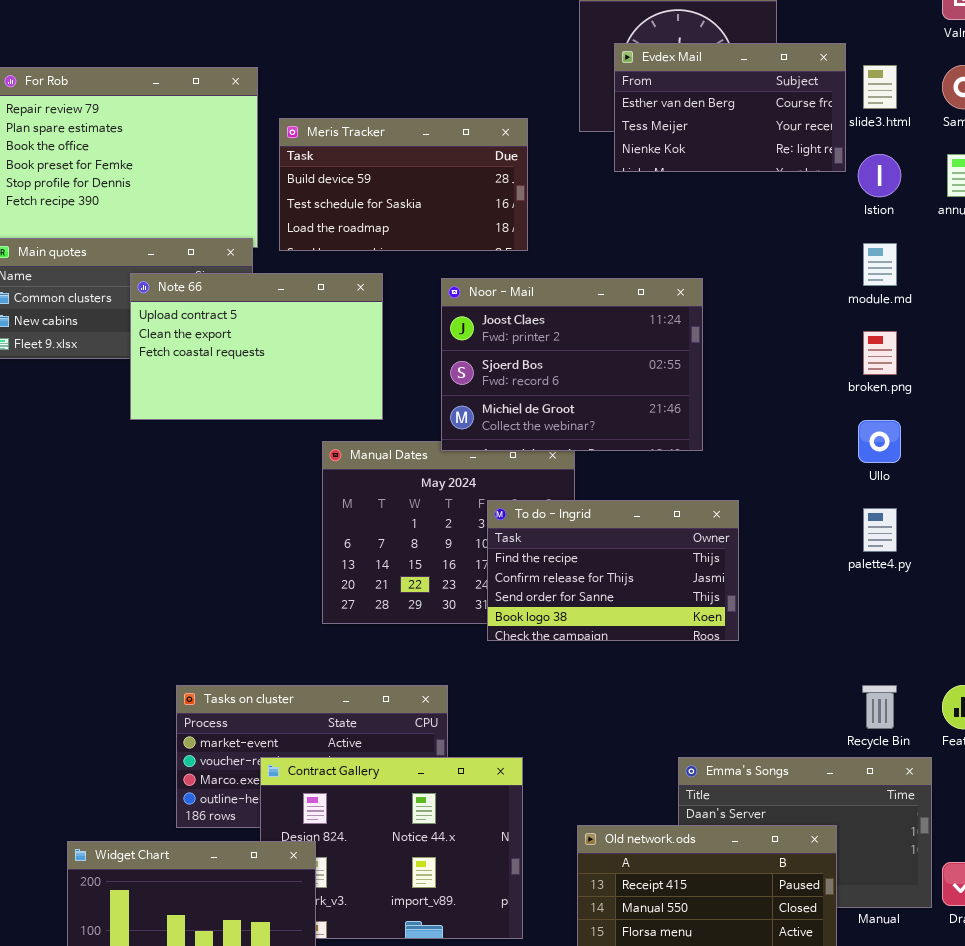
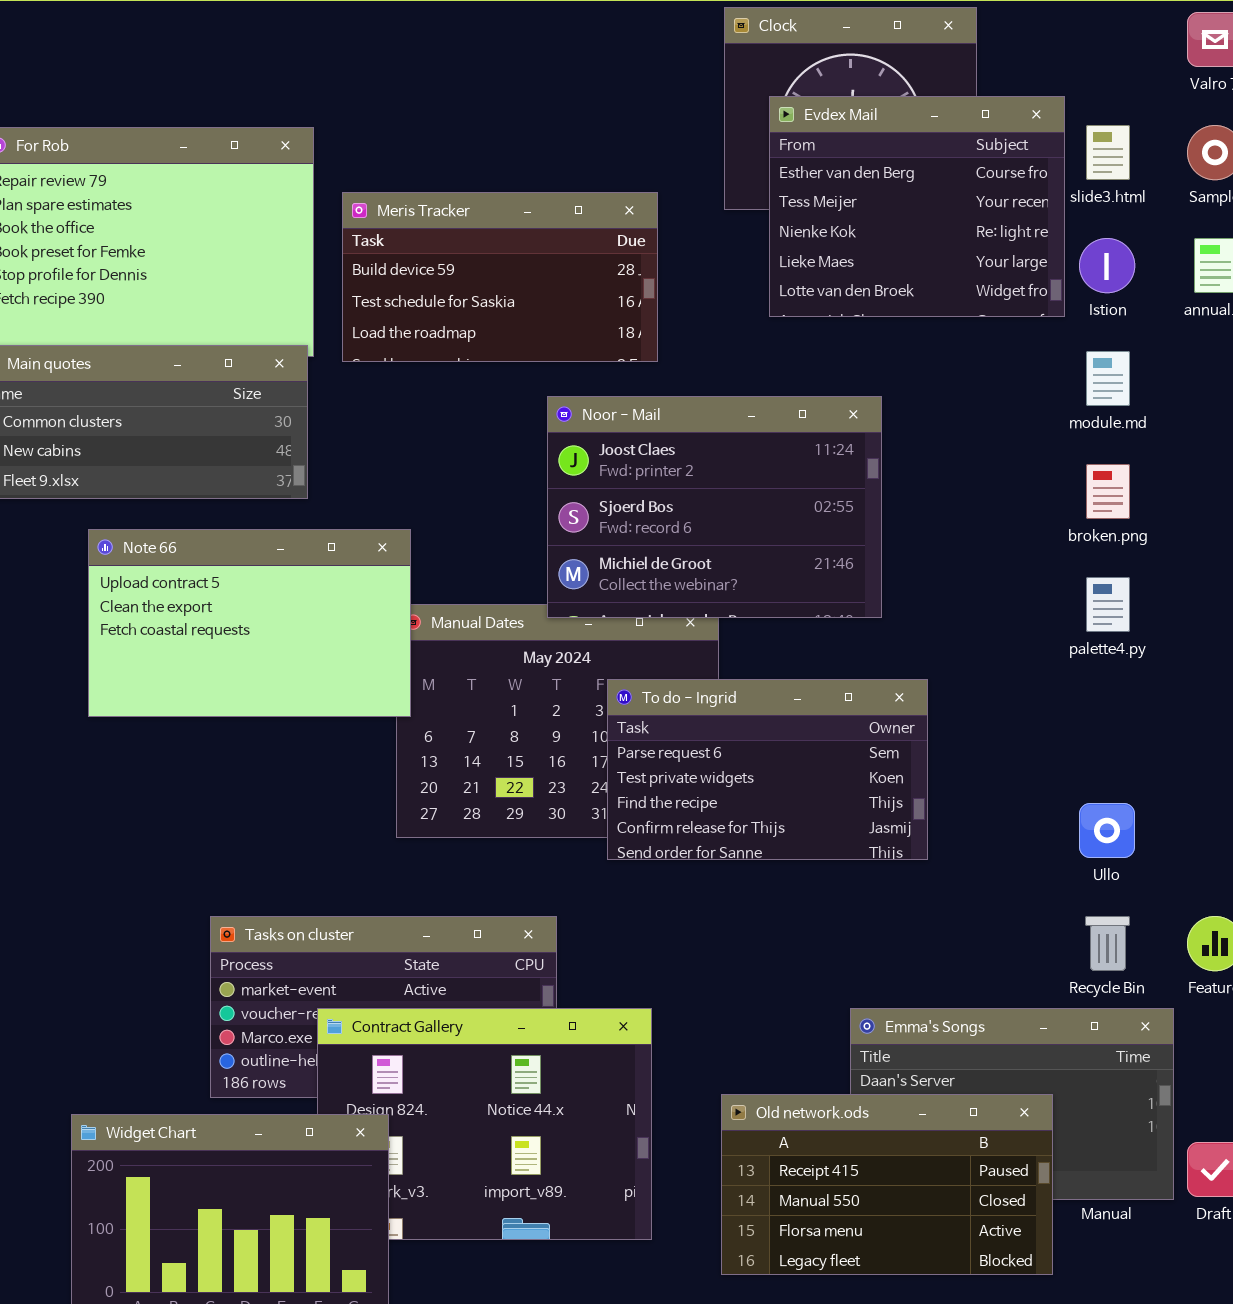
Evdex Mail: [614,43,846,172] -> [769,96,1065,317], resized
Note 66: [130,273,383,420] -> [88,529,411,717], moved
Ullo: [858,420,901,463] -> [1079,803,1135,858], moved
To do - Ingrid: [487,500,739,641] -> [607,679,928,860], scrolled up 2 rows
palette4.py: [863,508,897,552] -> [1086,577,1130,632], moved

